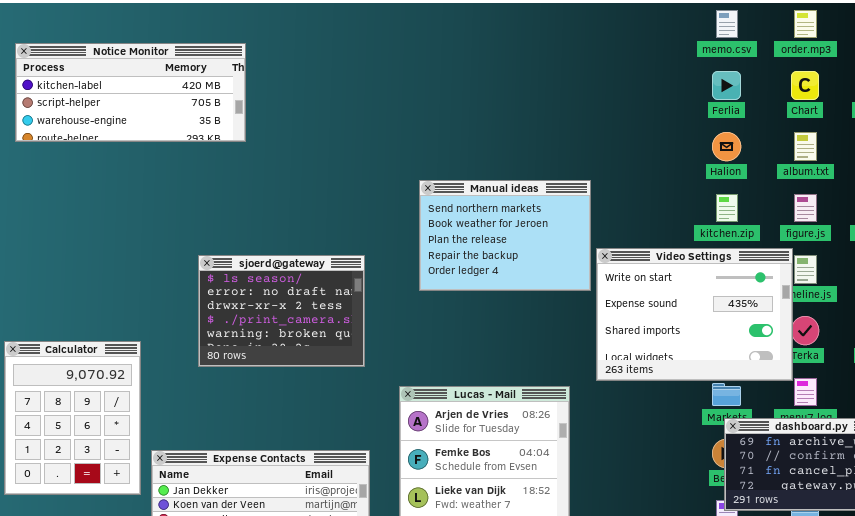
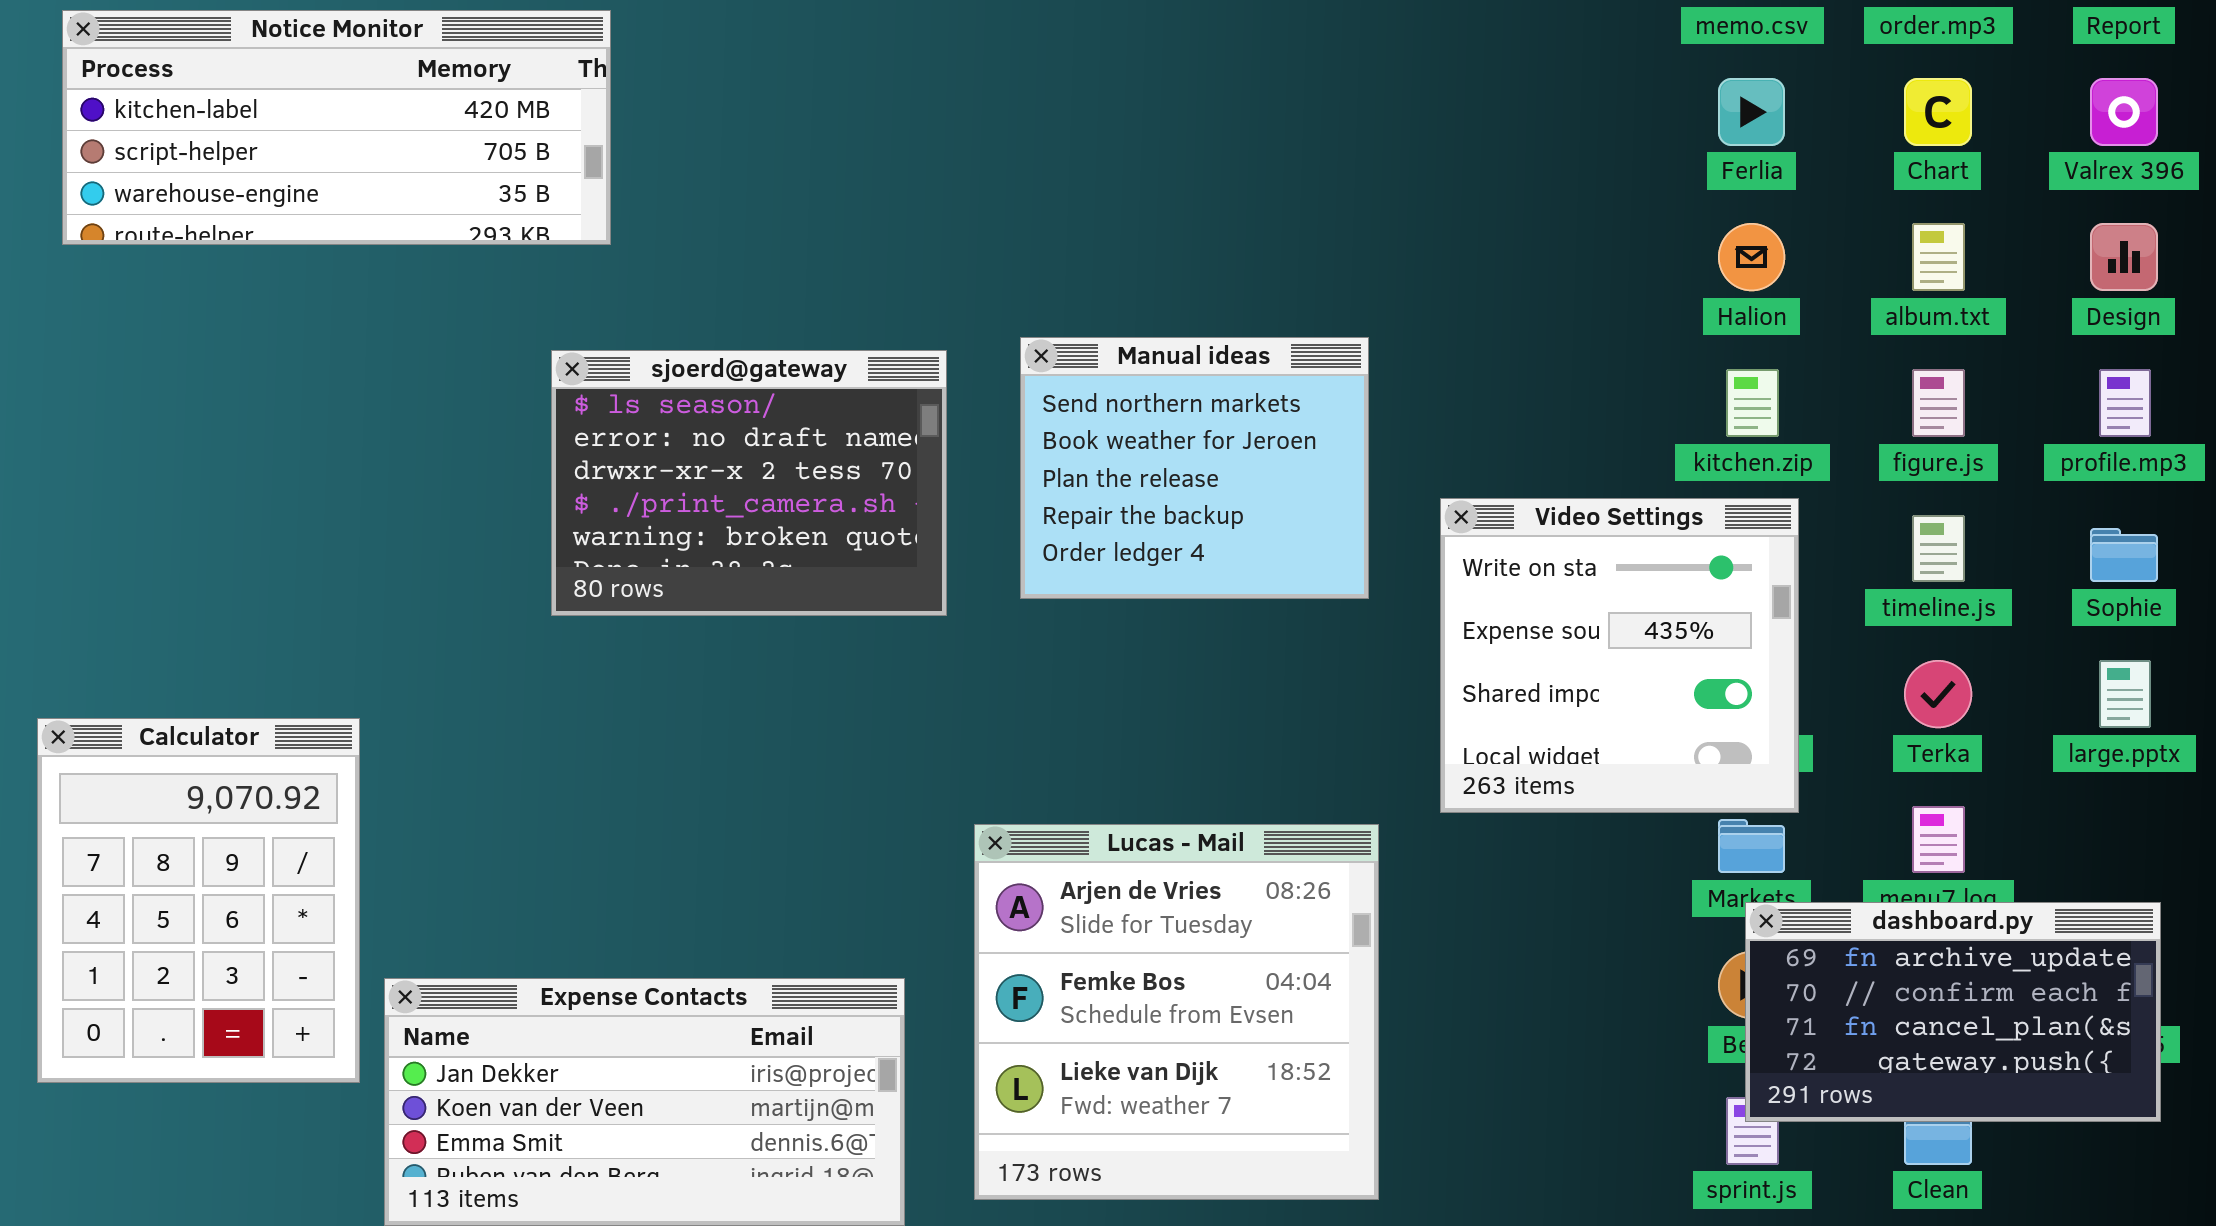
Manual ideas: [419,180,591,291] -> [1020,337,1369,599], resized
Video Settings: [596,248,793,381] -> [1440,498,1799,813], resized
sjoerd@gateway: [198,255,365,367] -> [551,350,947,616], moved

